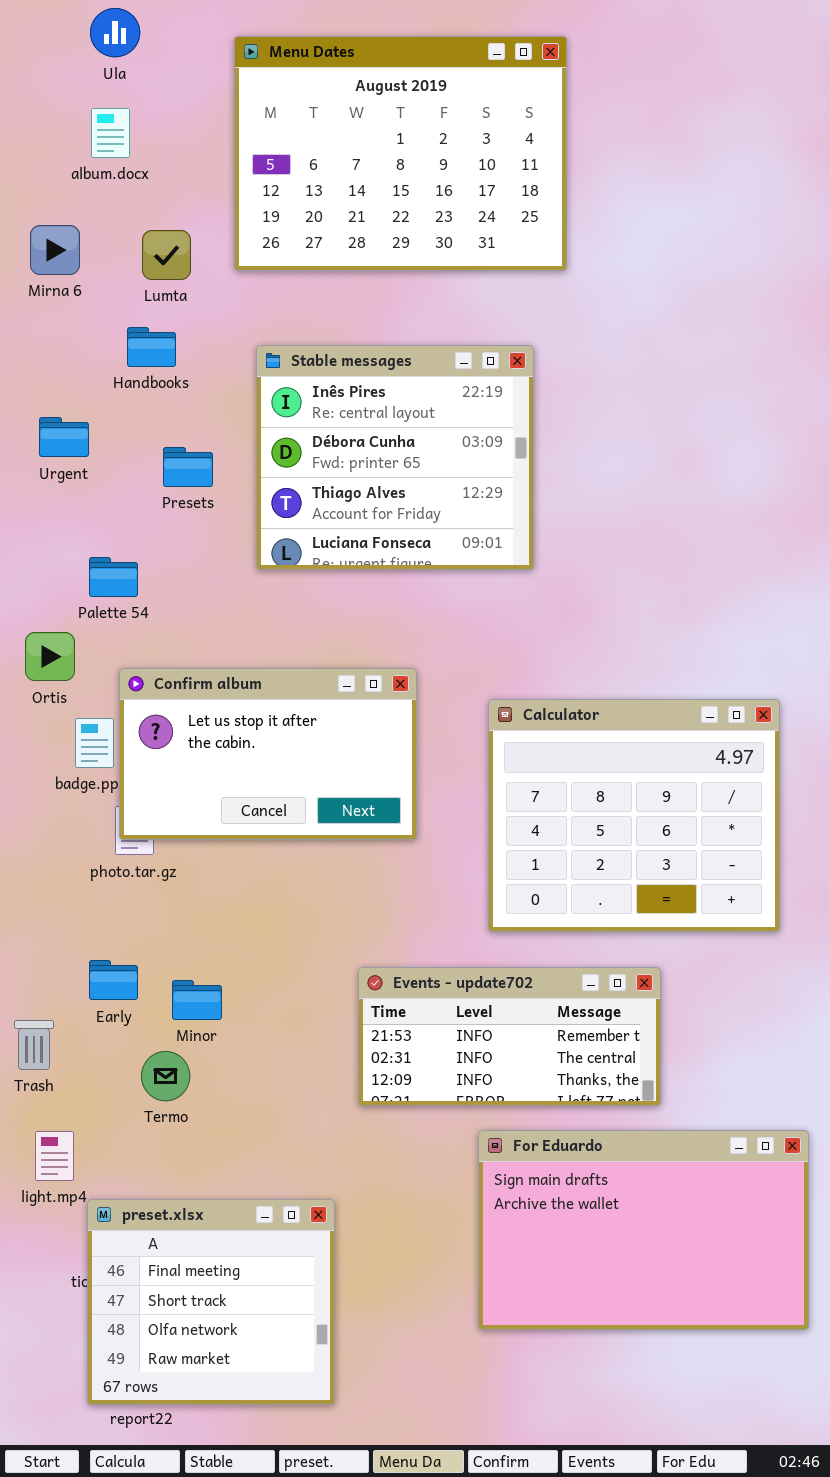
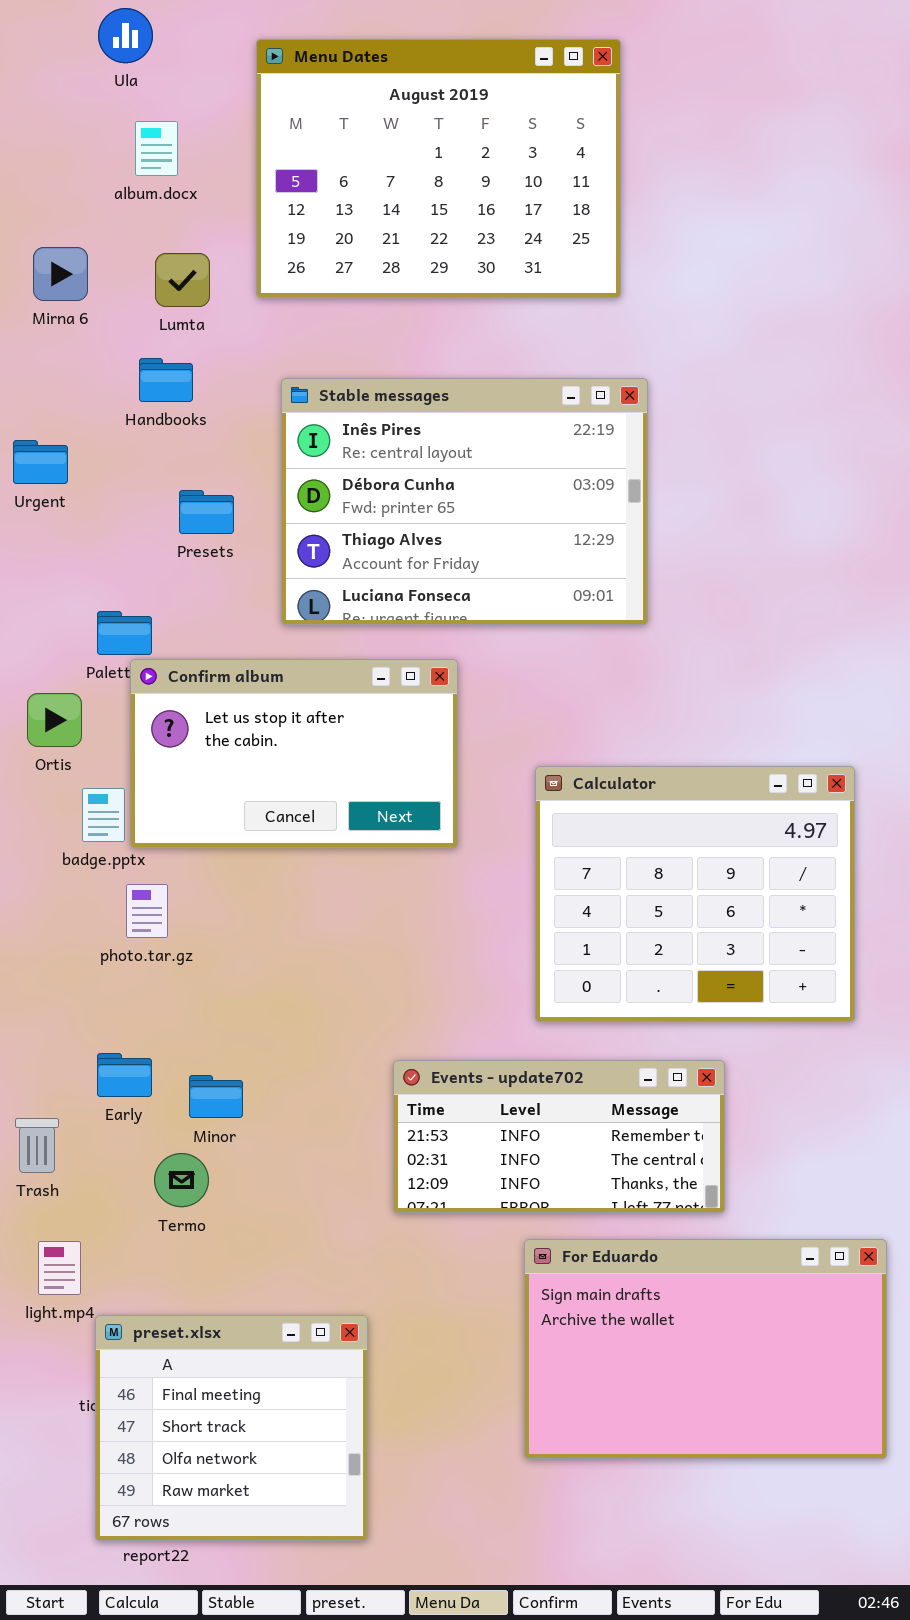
album.docx: [91,108,130,158] -> [135,121,178,176], moved
Stable messages: [256,345,534,570] -> [281,378,648,625], resized
Urgent: [39,417,89,457] -> [13,440,68,484], moved
Confirm album: [119,668,417,840] -> [130,659,458,848], moved

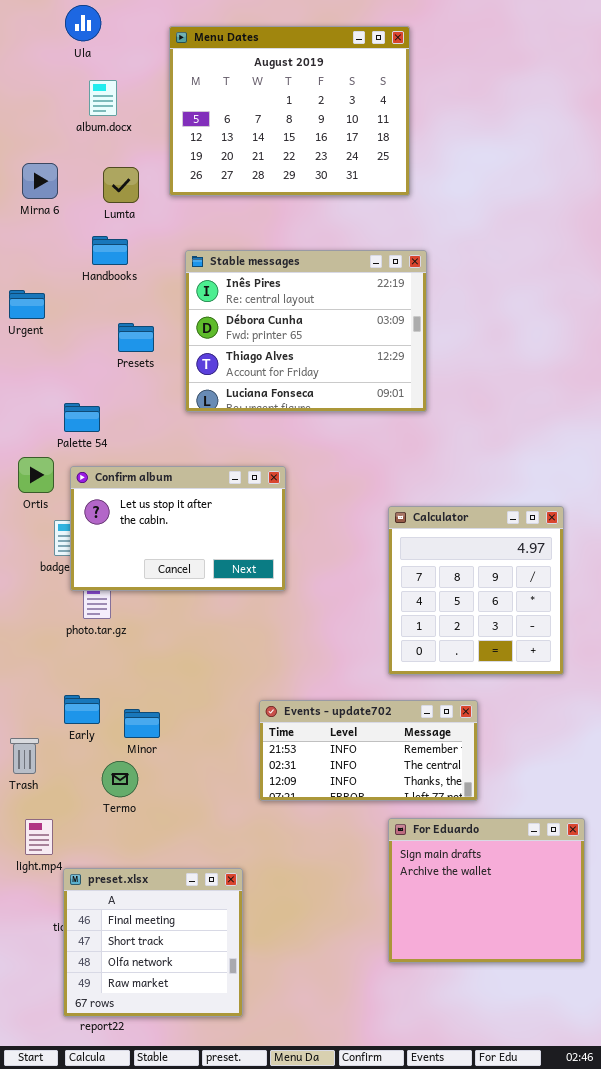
Confirm album: [130,659,458,848] -> [70,466,286,591], moved
Calculator: [535,766,855,1022] -> [388,506,564,675], resized
For Eduardo: [524,1239,887,1459] -> [388,818,585,963], resized

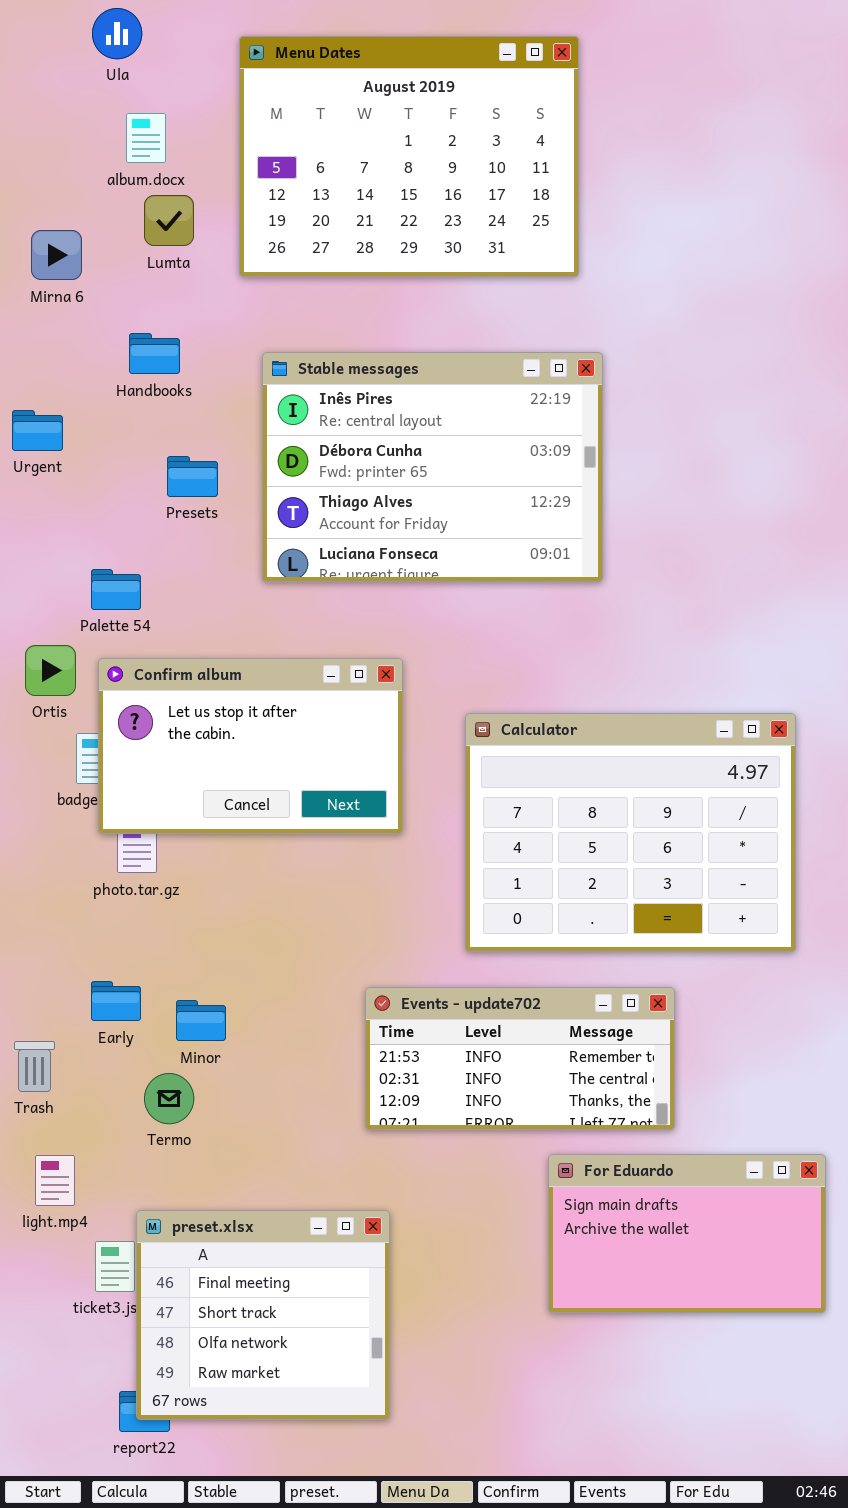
Lumta: [103,167,139,203] -> [144,195,194,246], moved
Calculator: [388,506,564,675] -> [465,713,796,952], resized
For Eduardo: [388,818,585,963] -> [548,1154,826,1313], resized
preset.xlsx: [63,868,243,1017] -> [136,1210,390,1420], moved

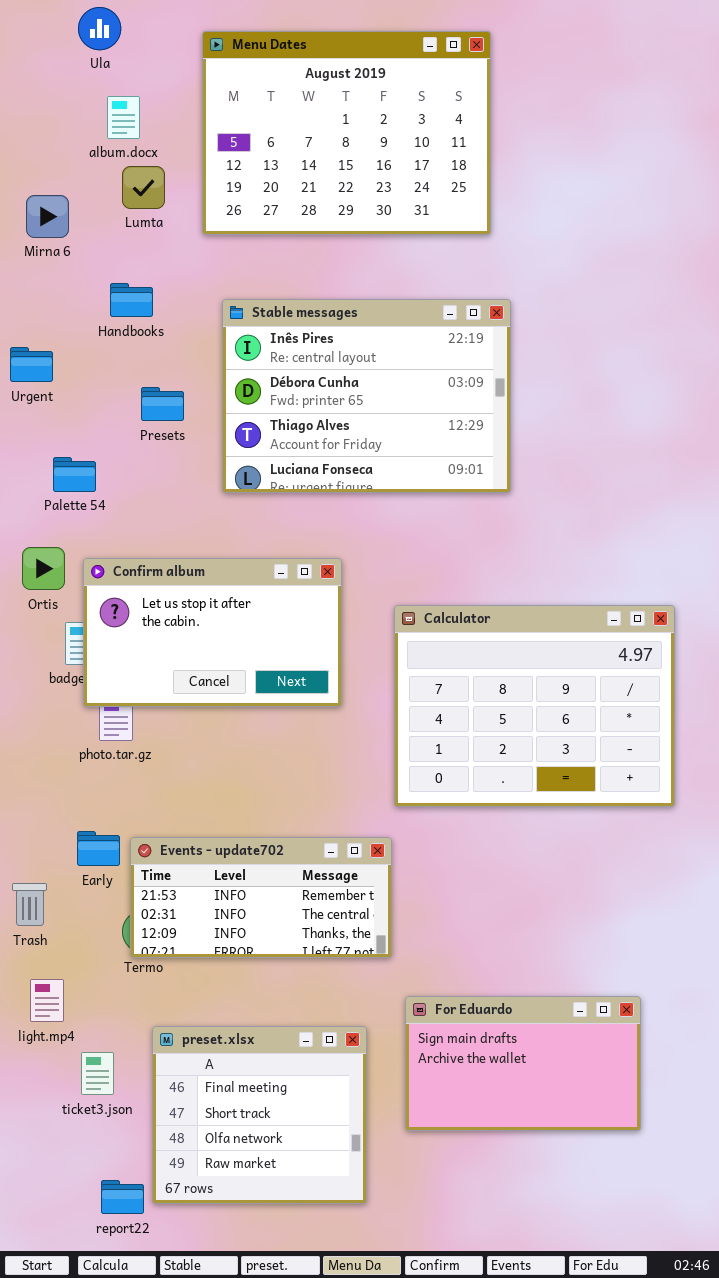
Palette 54: [91,569,141,610] -> [53,457,96,492], moved
Events - update702: [365,987,675,1130] -> [130,837,392,958], moved
For Eduardo: [548,1154,826,1313] -> [405,996,641,1131], moved
preset.xlsx: [136,1210,390,1420] -> [152,1026,367,1204], moved

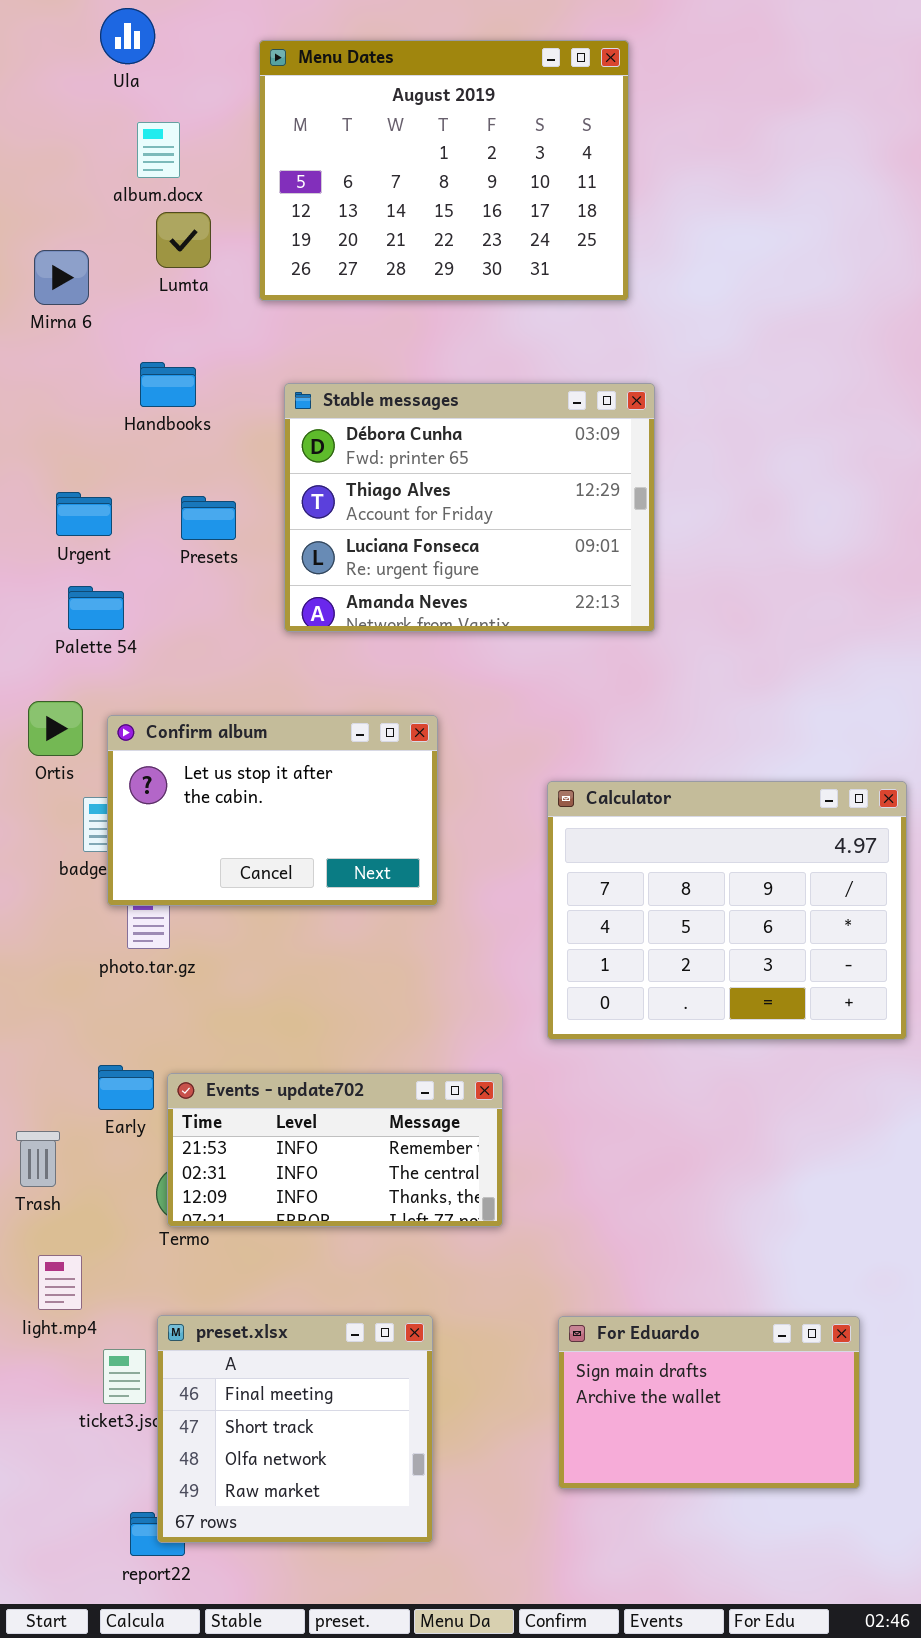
Stable messages: [222,299,511,493] -> [284,383,655,632], scrolled down 1 row
Urgent: [10,347,53,382] -> [56,492,112,536], moved
Calculator: [394,605,675,807] -> [547,781,907,1040], moved
For Eduardo: [405,996,641,1131] -> [558,1316,860,1489], moved
preset.xlsx: [152,1026,367,1204] -> [157,1315,433,1543], moved

